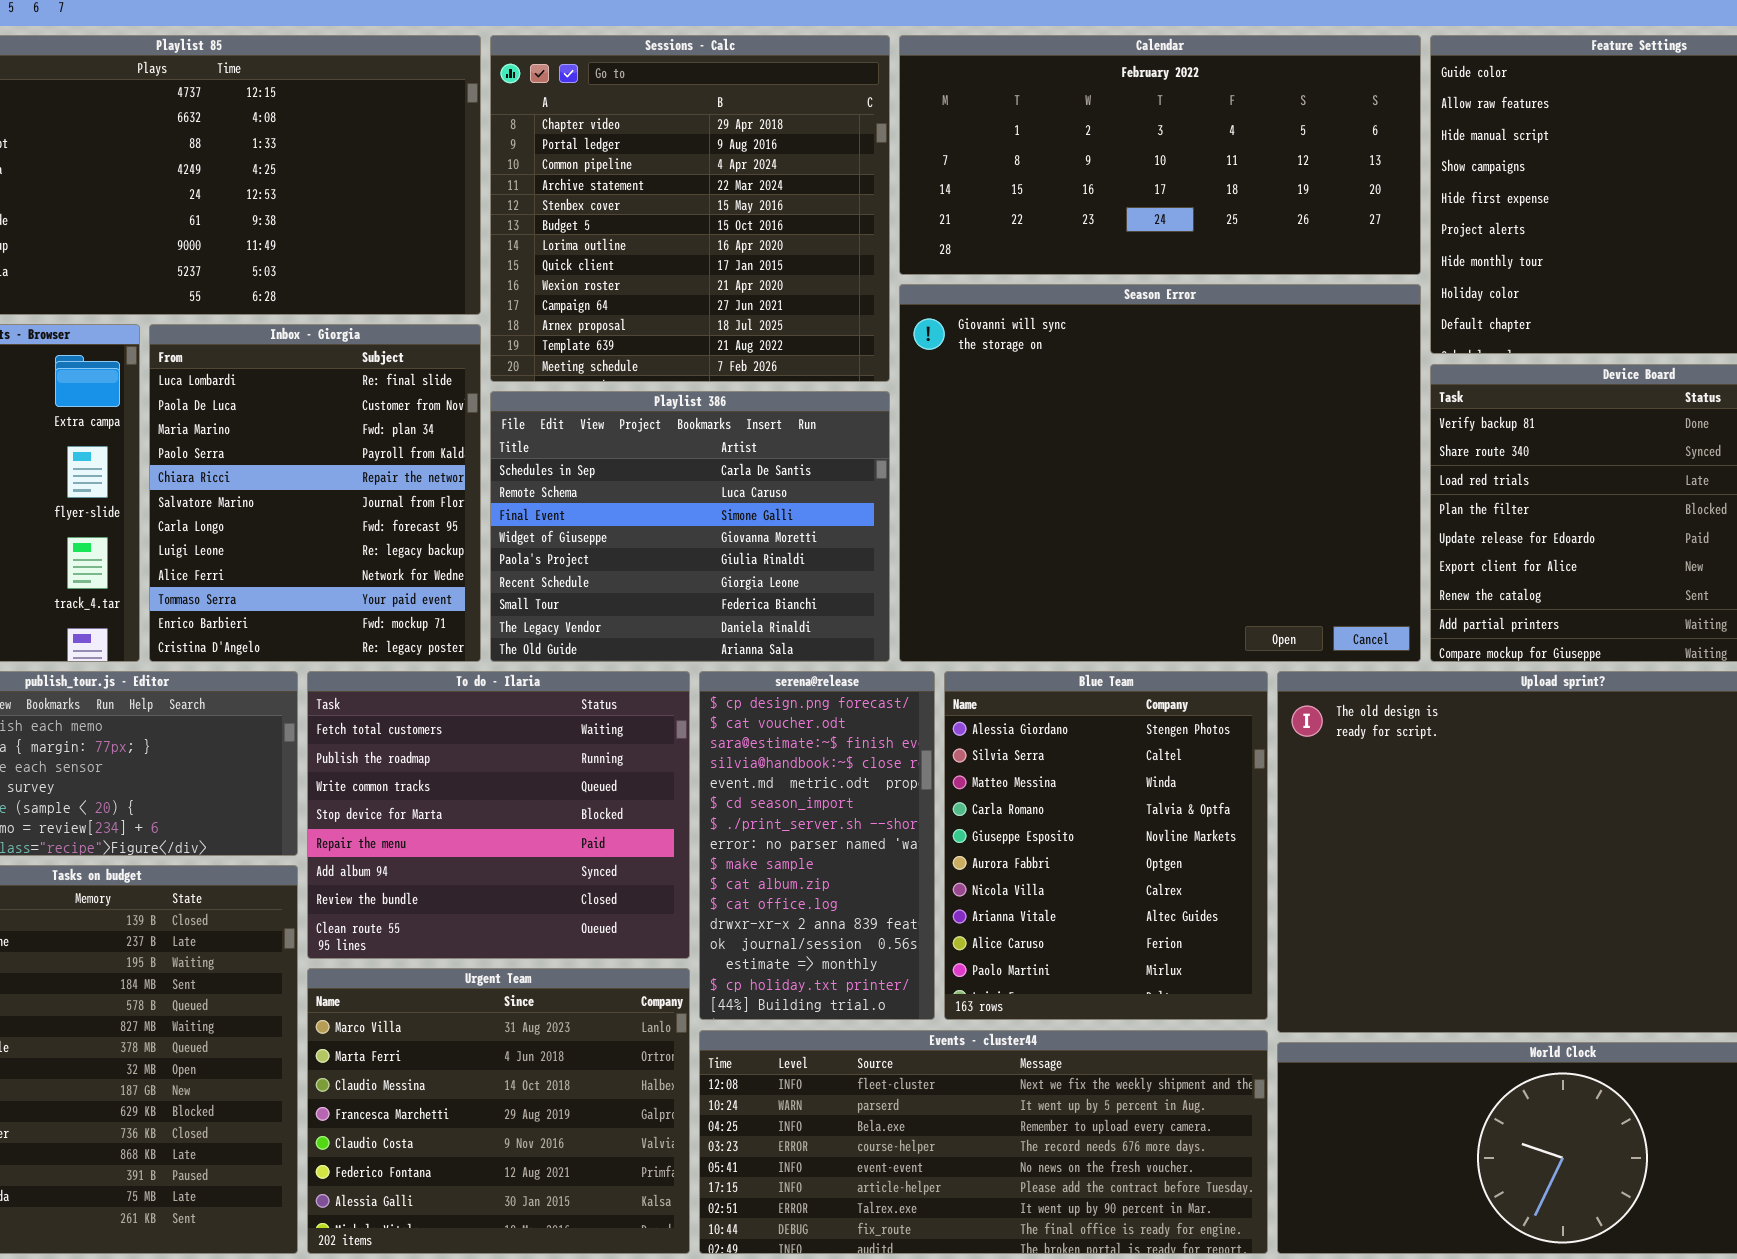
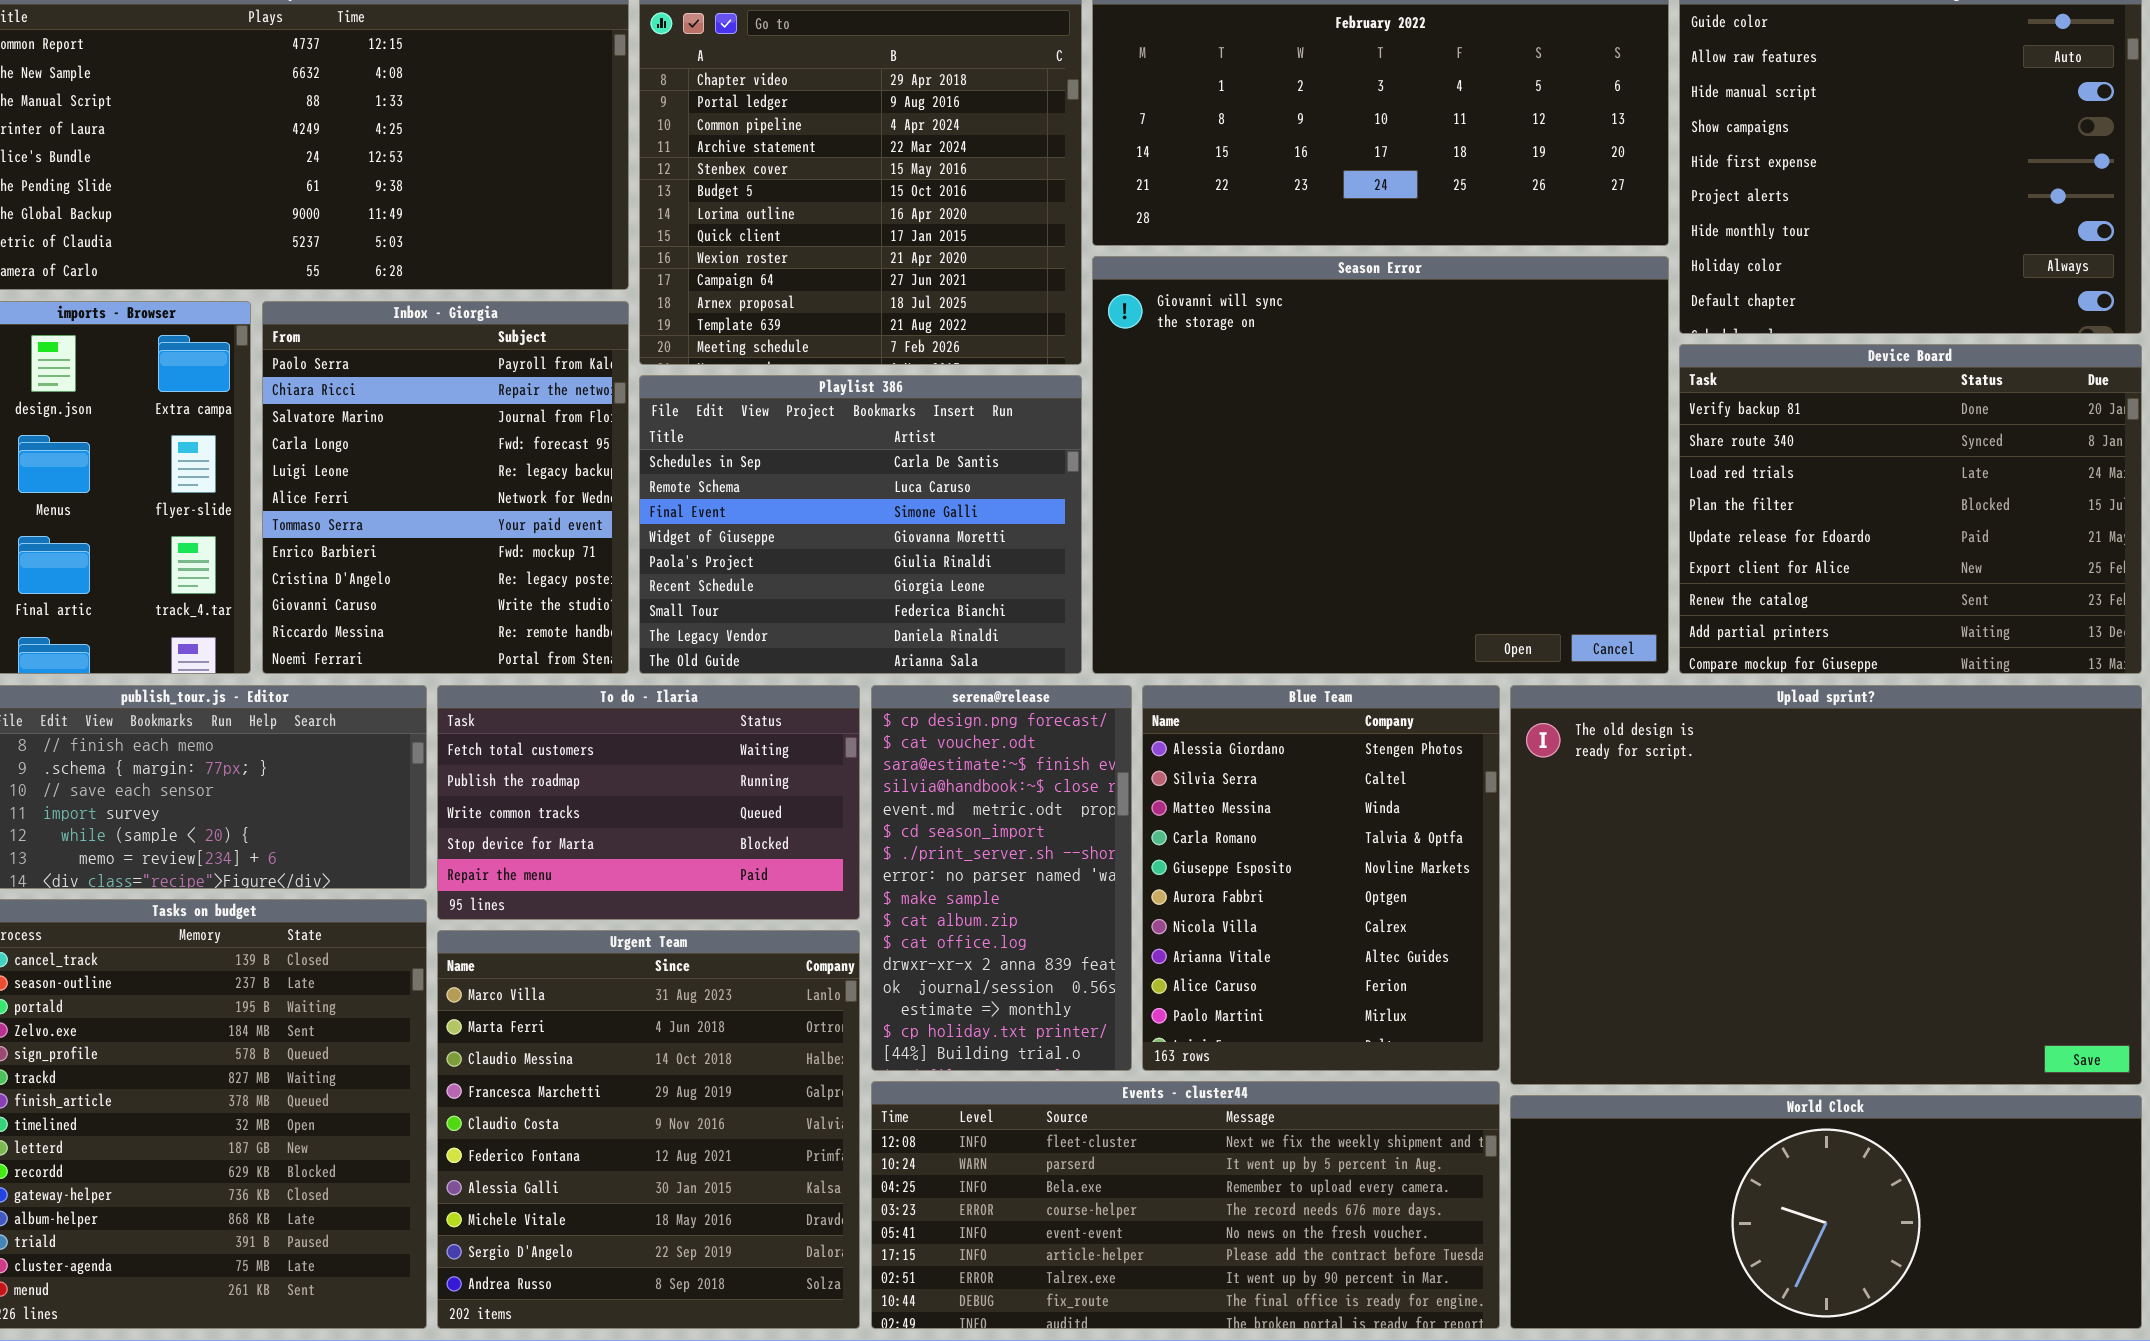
Inbox - Giorgia: [149,324,481,662] -> [262,301,629,674], scrolled down 3 rows
To do - Ilaria: [307,671,690,959] -> [437,685,860,920], resized
Urgent Team: [307,968,690,1254] -> [437,930,860,1329], resized

